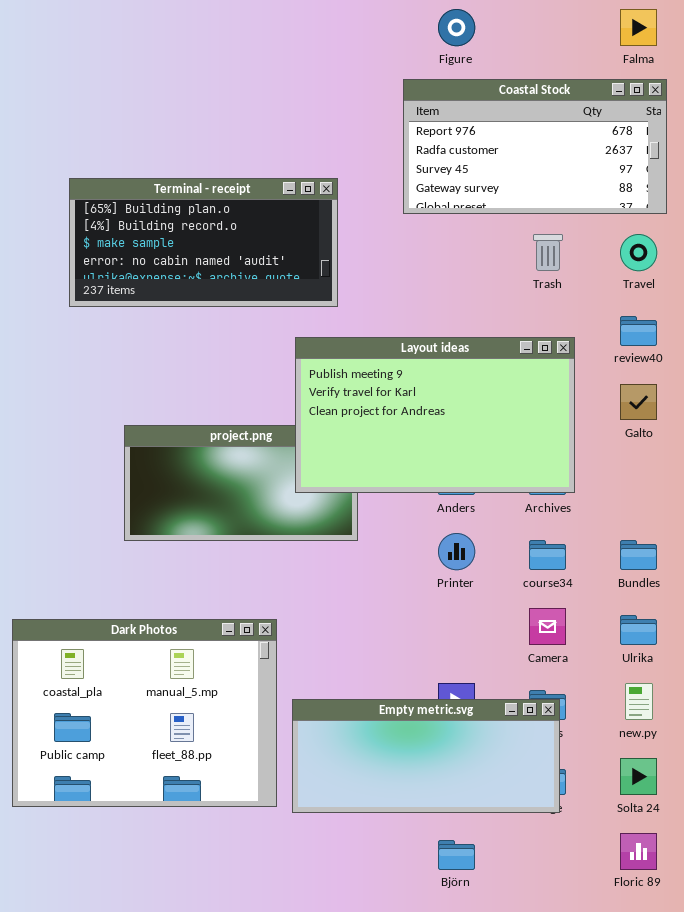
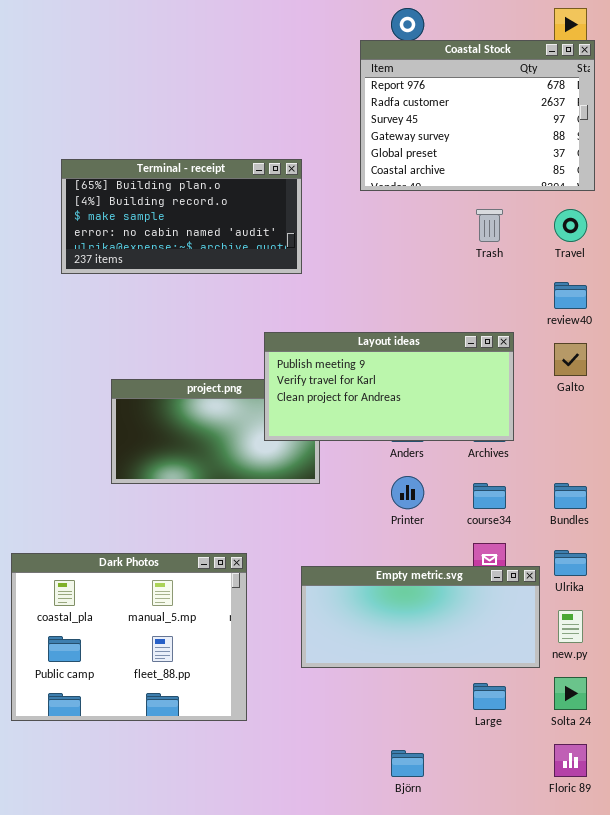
Coastal Stock: [403,79,667,214] -> [360,40,595,191], resized
Layout ideas: [295,337,575,493] -> [264,332,514,441], resized
Empty metric.svg: [292,699,560,813] -> [301,566,540,668], moved

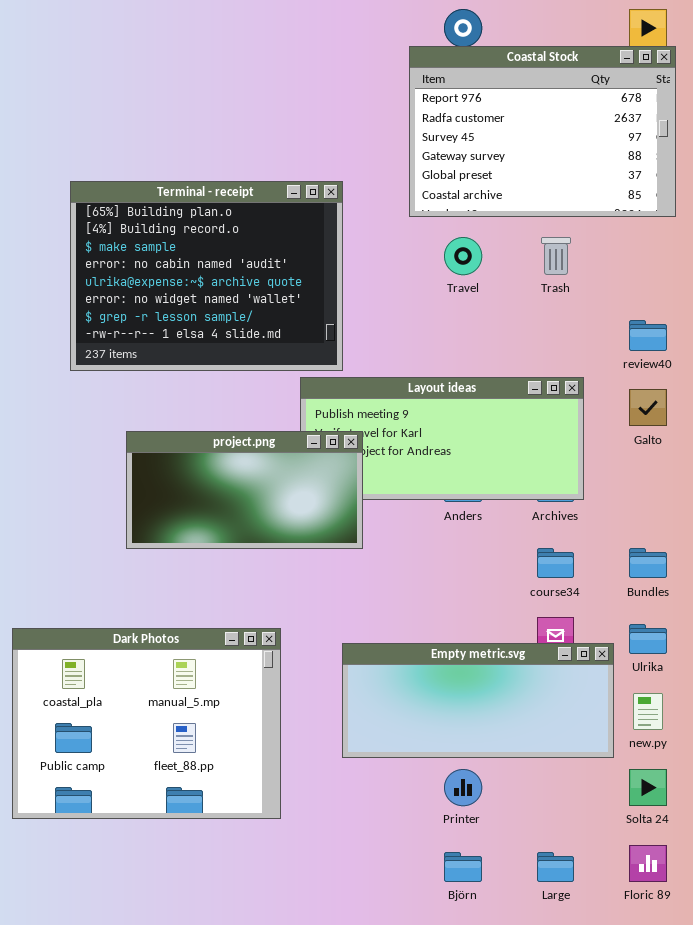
Terminal - receipt: [61,159,302,274] -> [70,181,343,371], resized
Travel: [554,209,587,242] -> [444,237,482,275], moved
project.png: [111,379,320,484] -> [126,431,363,549], raised
Printer: [391,476,424,509] -> [444,769,482,806], moved
Large: [473,683,506,710] -> [537,852,574,882], moved

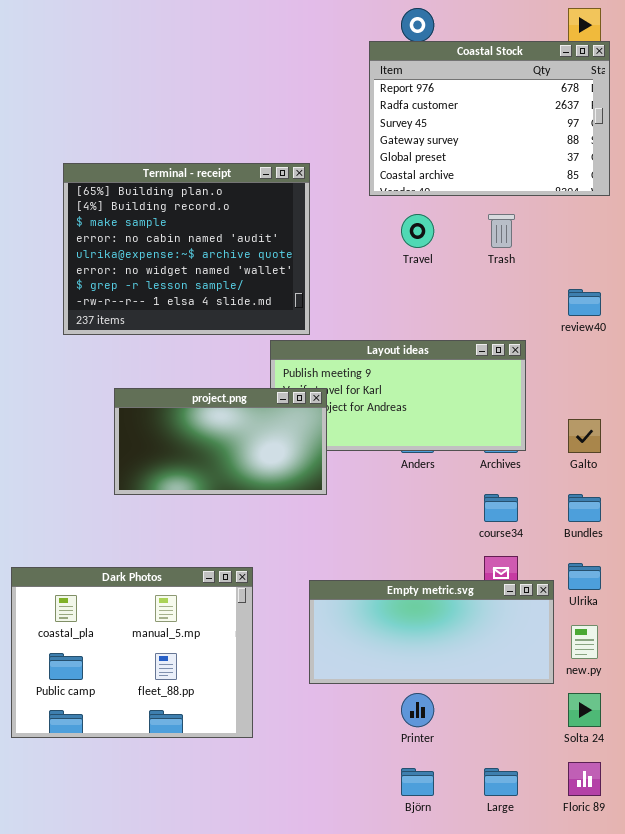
Galto: [629,389,667,426] -> [568,419,601,453], moved

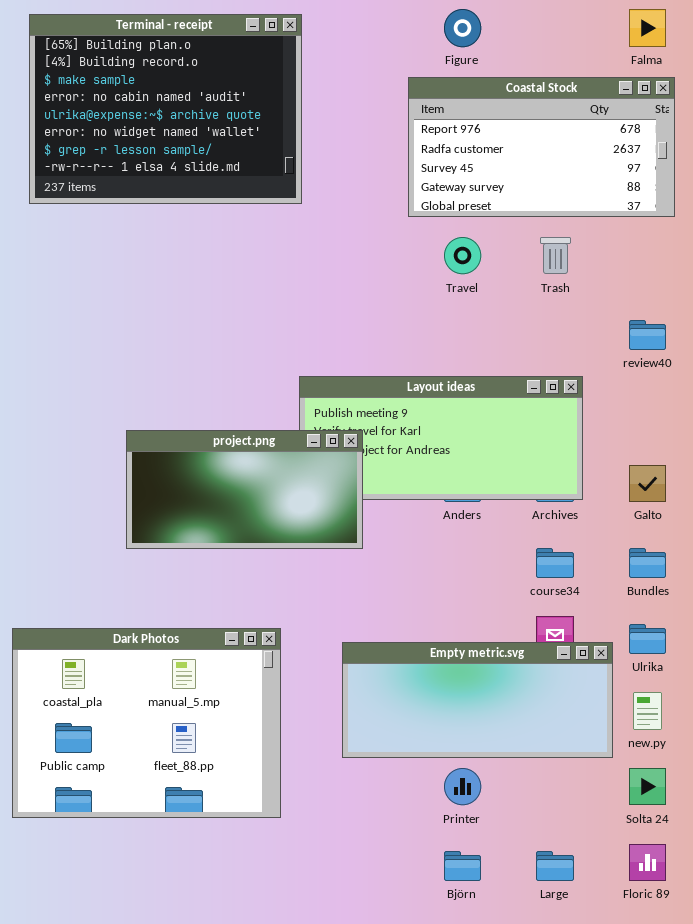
Coastal Stock: [369,41,610,196] -> [408,77,675,217], resized
Terminal - receipt: [63,163,310,335] -> [29,14,302,204], moved

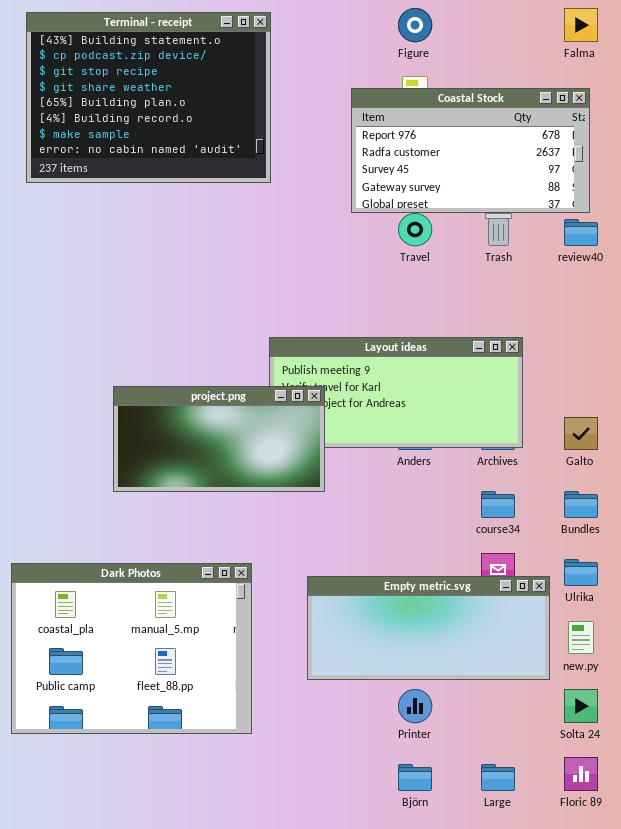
Terminal - receipt: [29,14,302,204] -> [26,12,271,183], scrolled up 4 rows
Coastal Stock: [408,77,675,217] -> [351,88,590,213], moved
review40: [629,320,666,350] -> [564,219,598,246], moved

